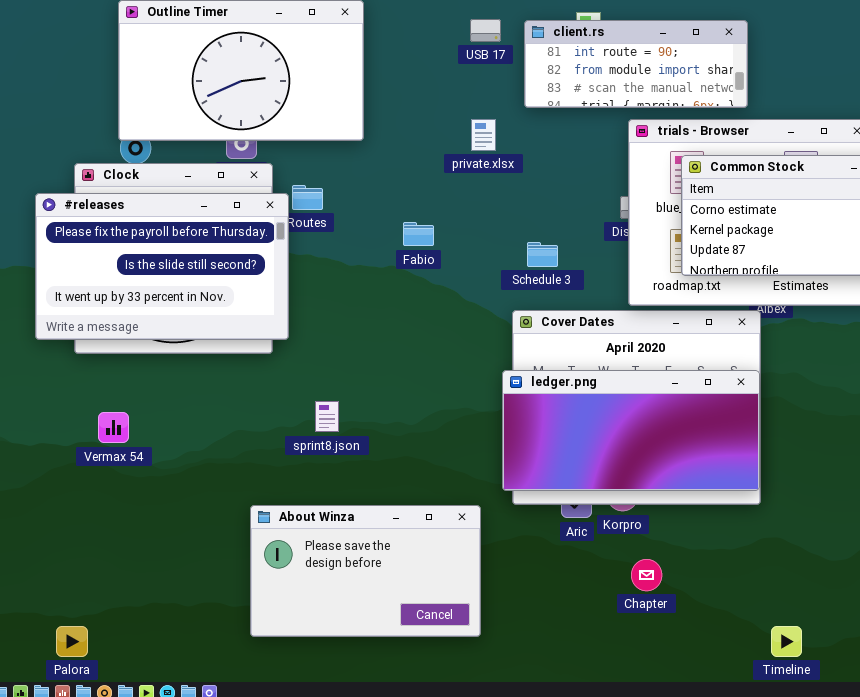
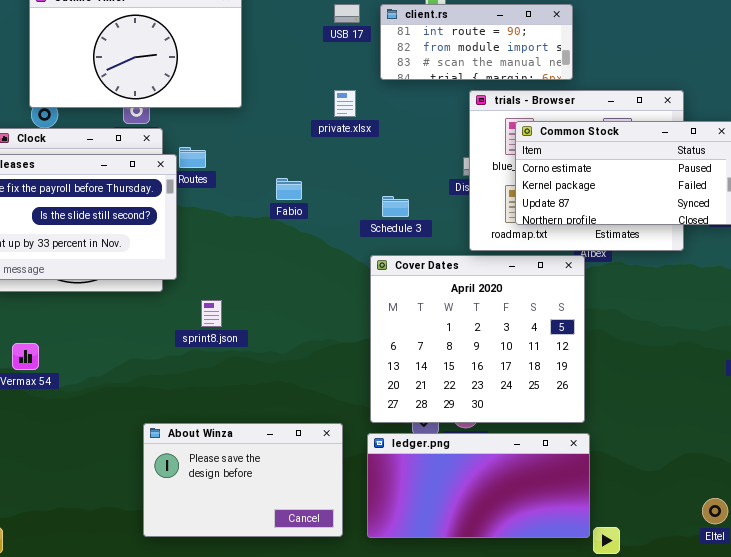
ledger.png: [502,370,760,491] -> [367,433,590,538], moved
sprint8.json: [315,401,339,432] -> [201,300,222,327], moved

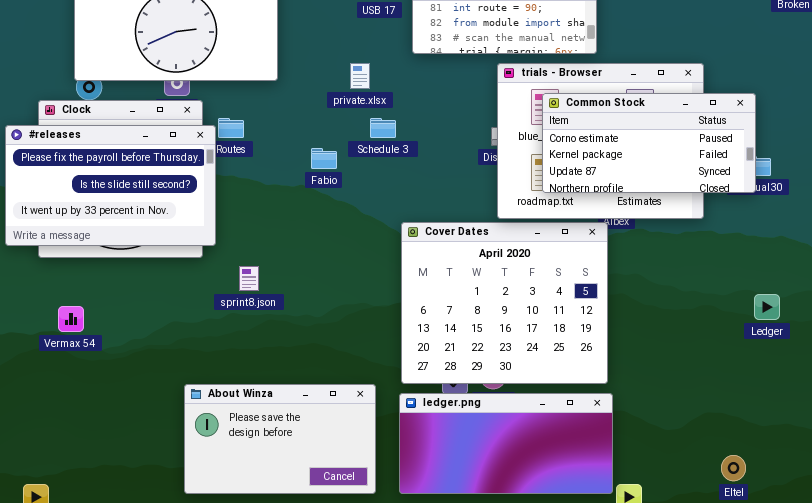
private.xlsx: [334,90,356,117] -> [350,63,370,89], moved
Schedule 3: [382,196,409,217] -> [370,118,396,138], moved

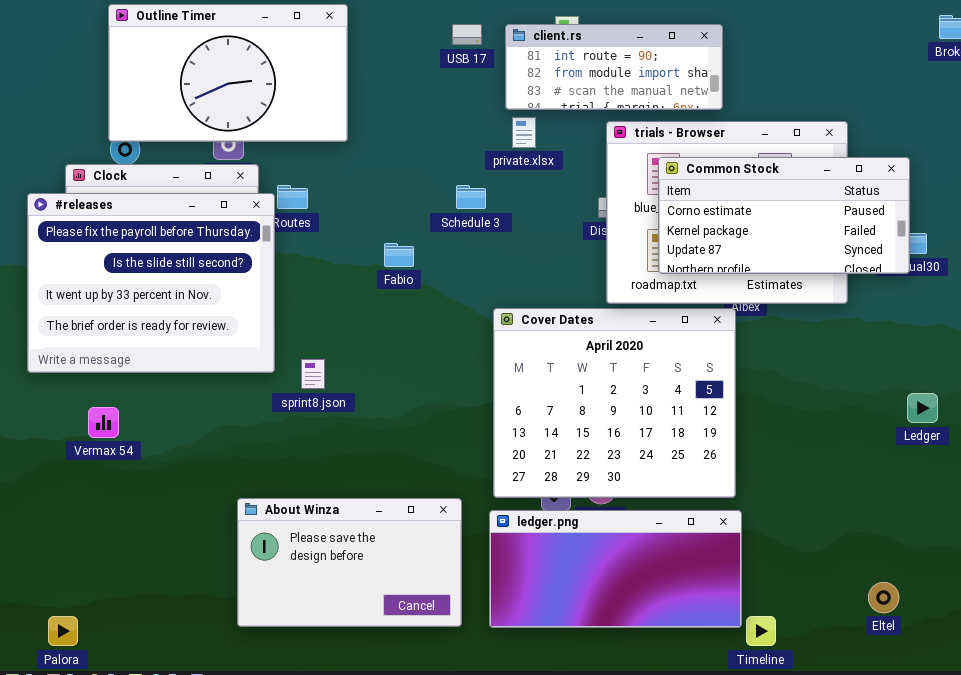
private.xlsx: [350,63,370,89] -> [512,117,536,148], moved
#releases: [5,125,216,246] -> [27,193,275,373], resized
Fabio: [311,148,337,169] -> [384,243,414,267], moved

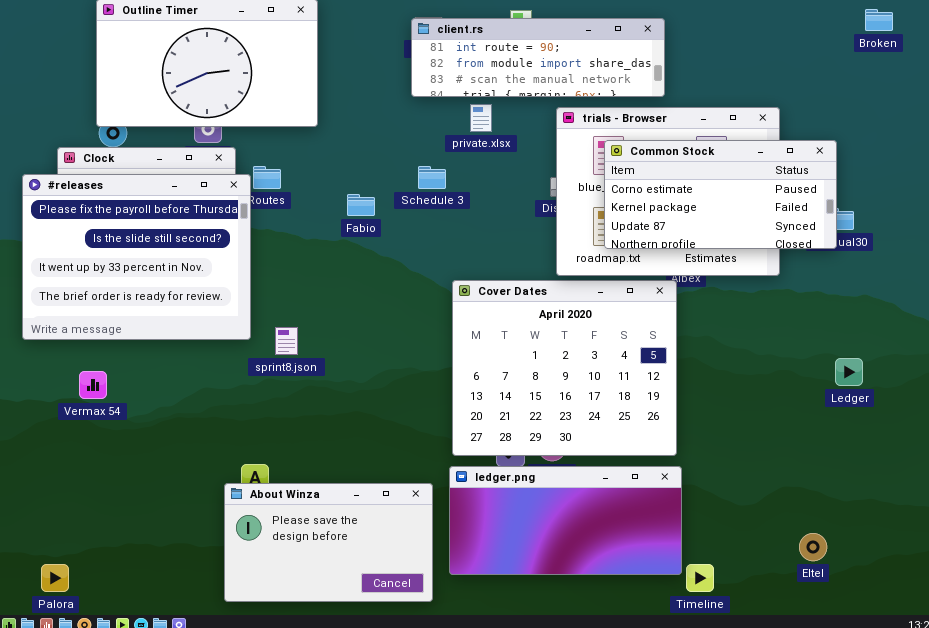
client.rs: [505,24,723,110] -> [411,18,665,97], resized
Fabio: [384,243,414,267] -> [347,194,375,216], moved
About Winza: [237,498,462,627] -> [224,483,433,602], moved

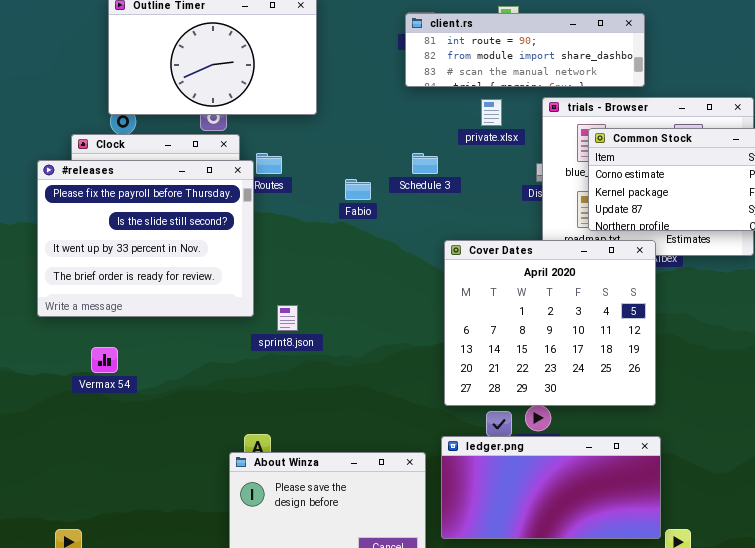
private.xlsx: [470,104,492,132] -> [481,99,502,126], moved
Cover Dates: [452,280,677,456] -> [444,240,656,406], moved

